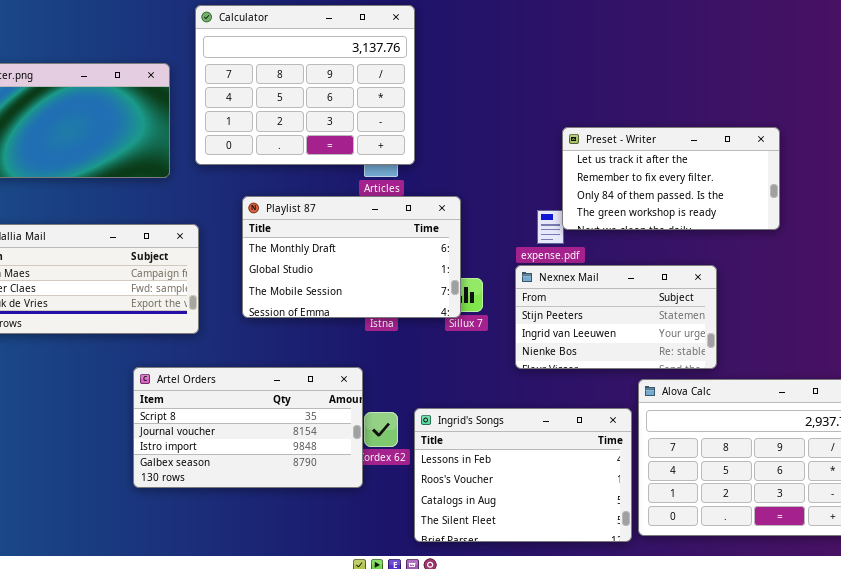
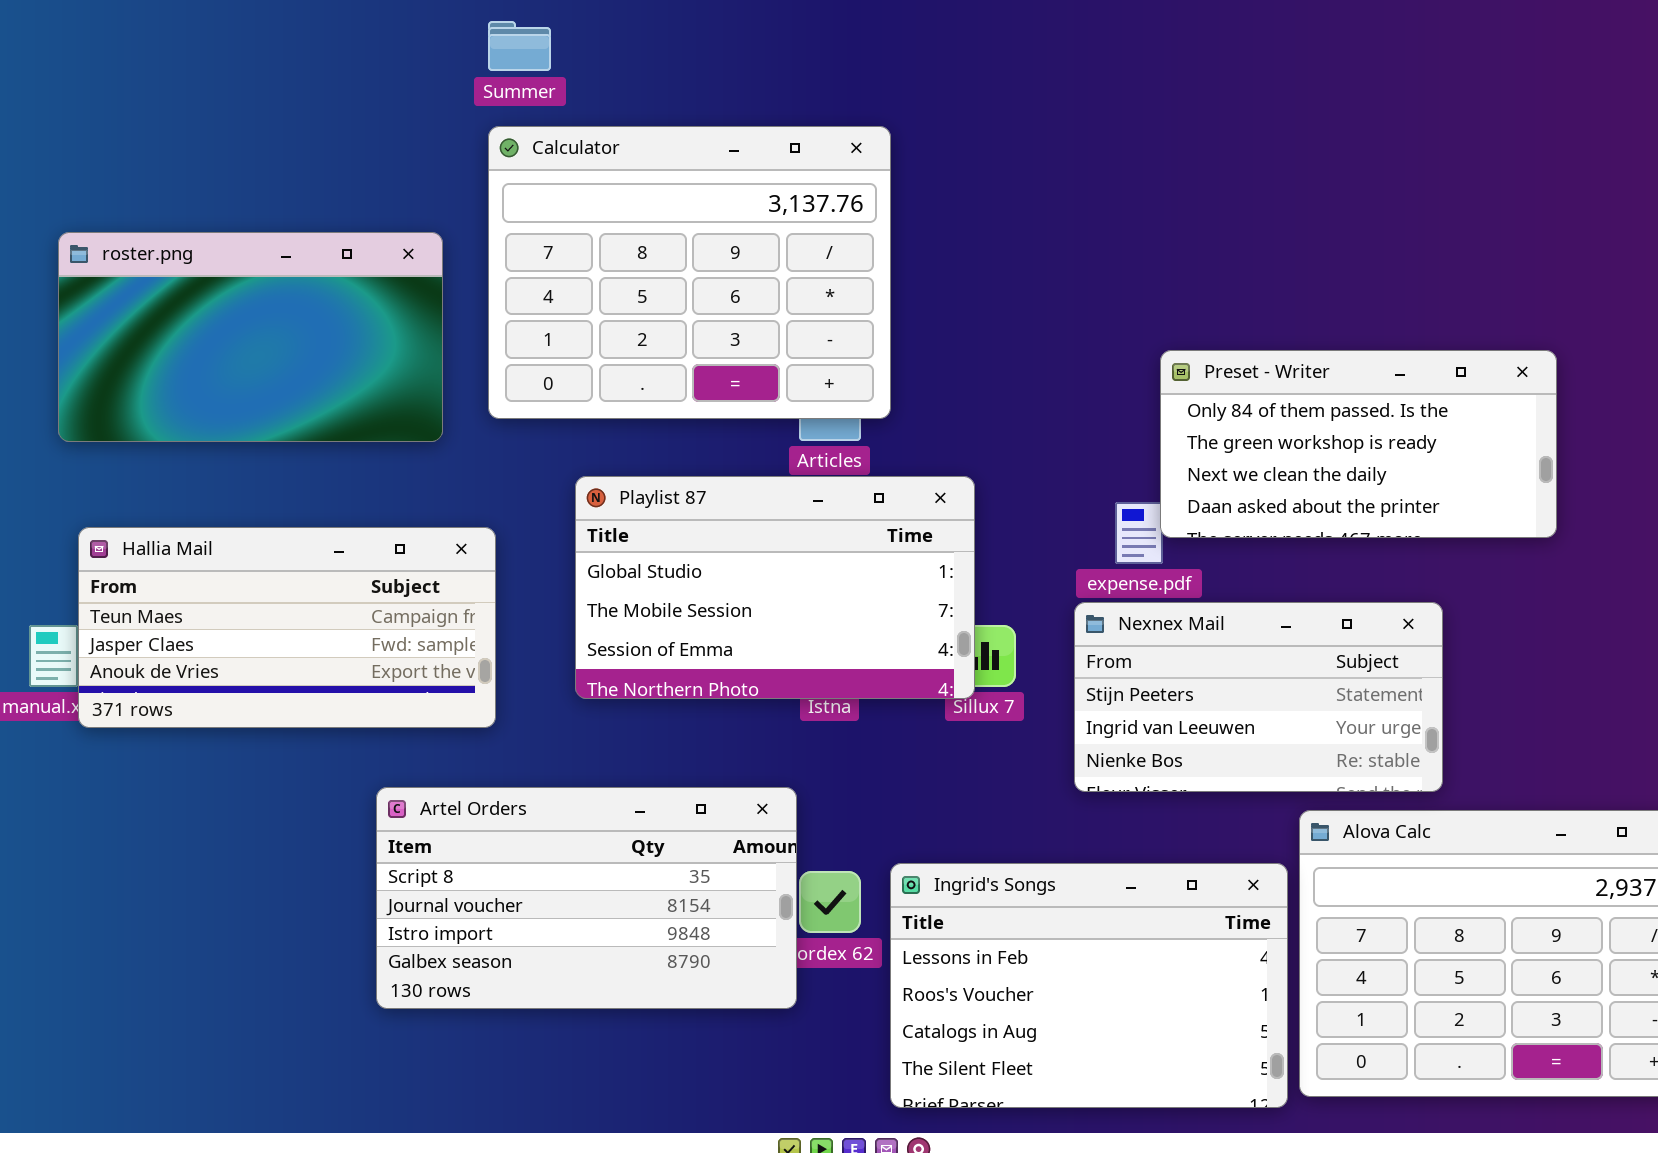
Preset - Writer: [562,127,780,230] -> [1160,350,1557,538], scrolled down 2 rows
Playlist 87: [242,196,461,318] -> [575,476,975,699], scrolled down 1 row

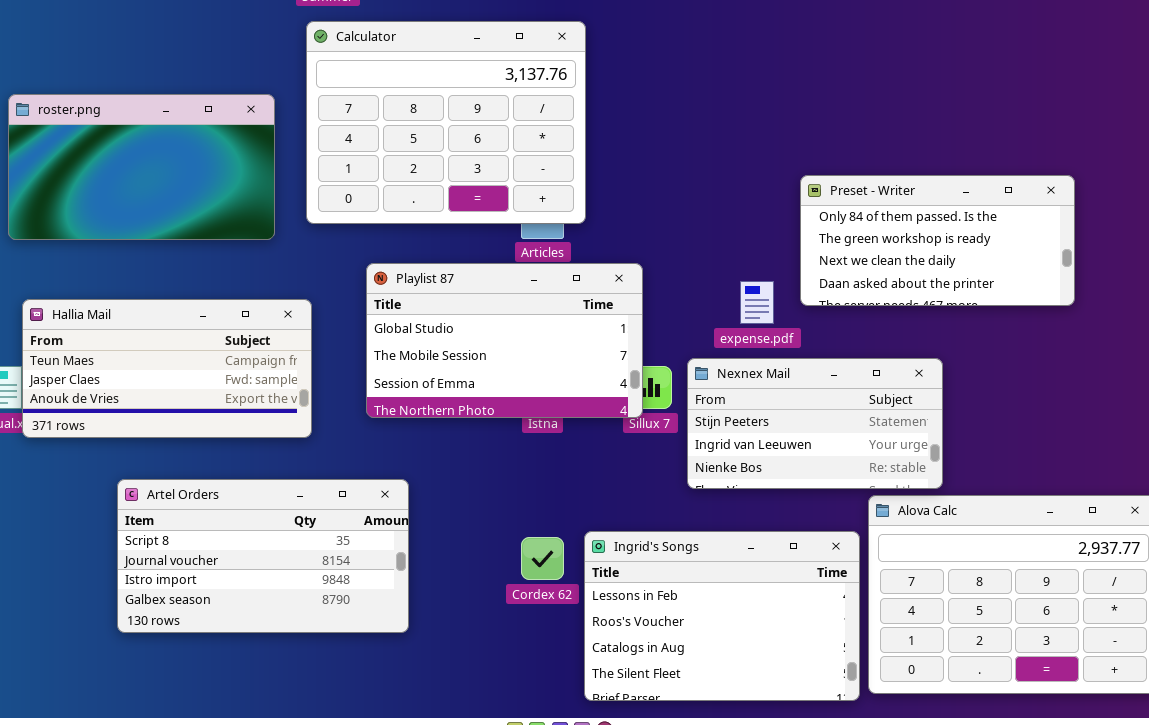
Preset - Writer: [1160,350,1557,538] -> [800,175,1075,306], moved
Nexnex Mail: [1074,602,1443,792] -> [687,358,943,489], moved
Artel Orders: [376,787,797,1009] -> [117,479,409,633], moved

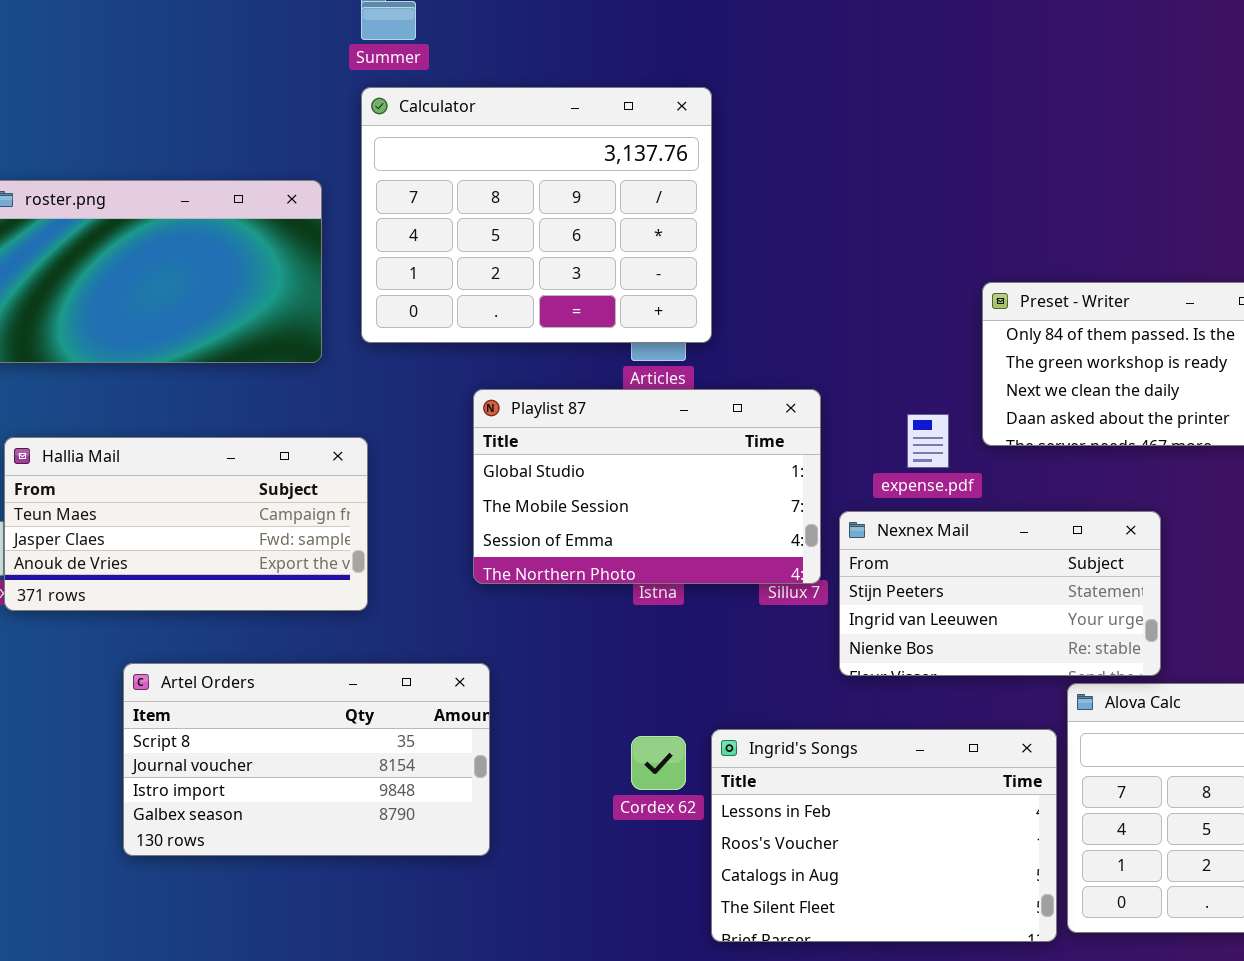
Playlist 87: [366,263,643,418] -> [473,389,821,584], moved

